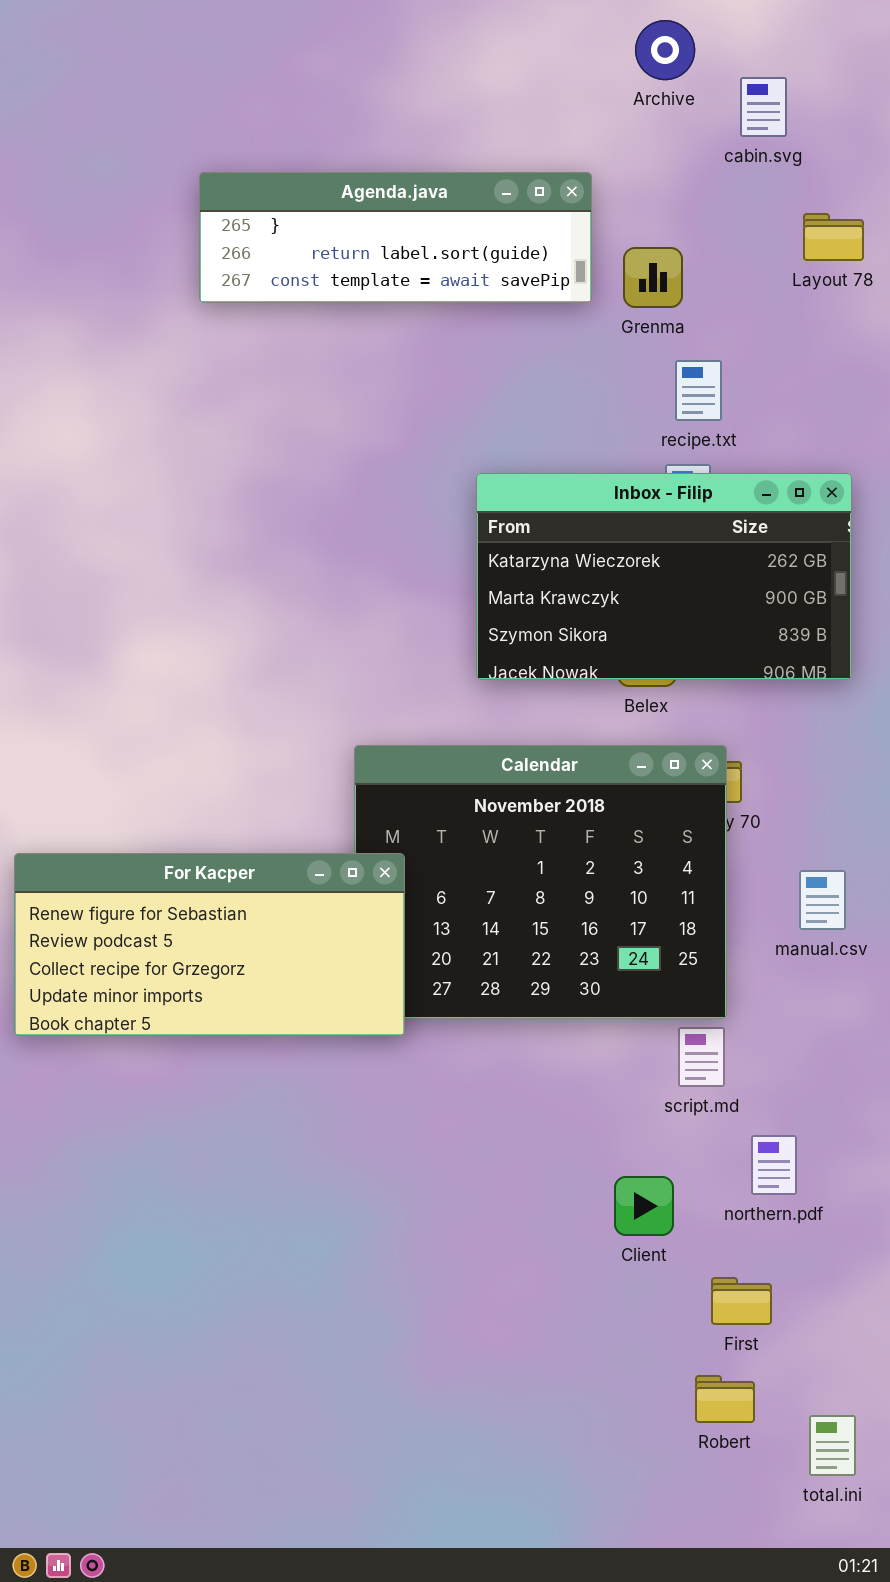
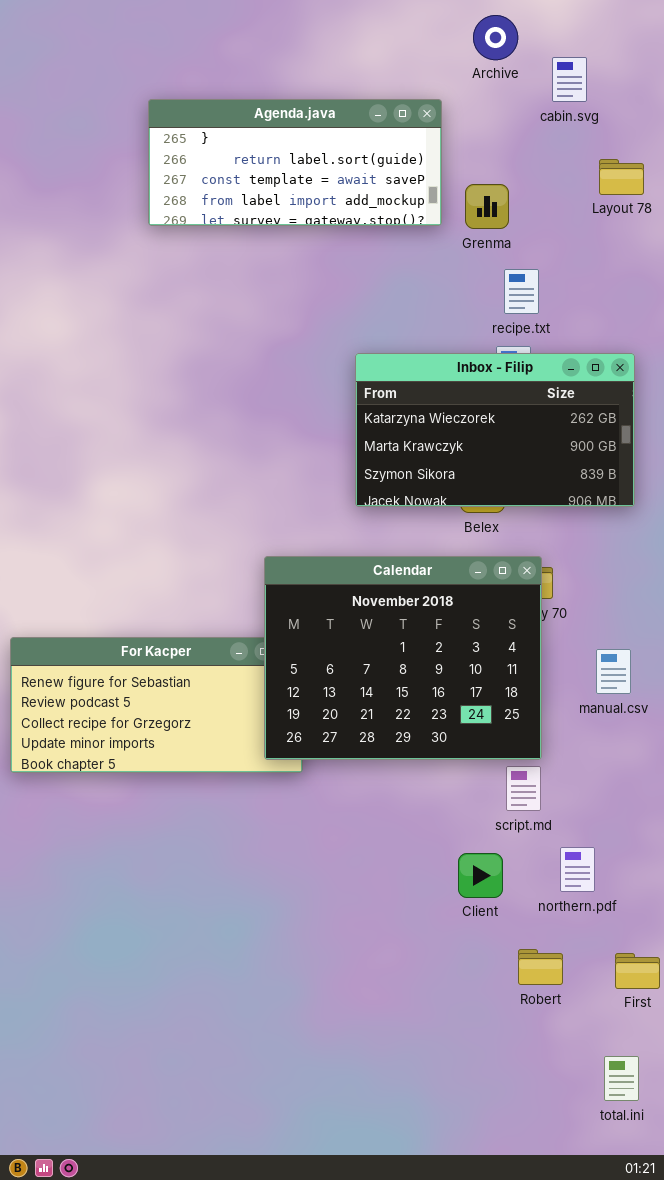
Agenda.java: [199,172,592,303] -> [148,99,442,226], resized
Calendar: [354,745,727,1019] -> [264,556,542,760], raised
Client: [614,1176,674,1236] -> [458,853,503,898], moved
First: [711,1277,772,1325] -> [615,953,660,989], moved
Robert: [695,1375,755,1423] -> [518,949,563,985], moved

